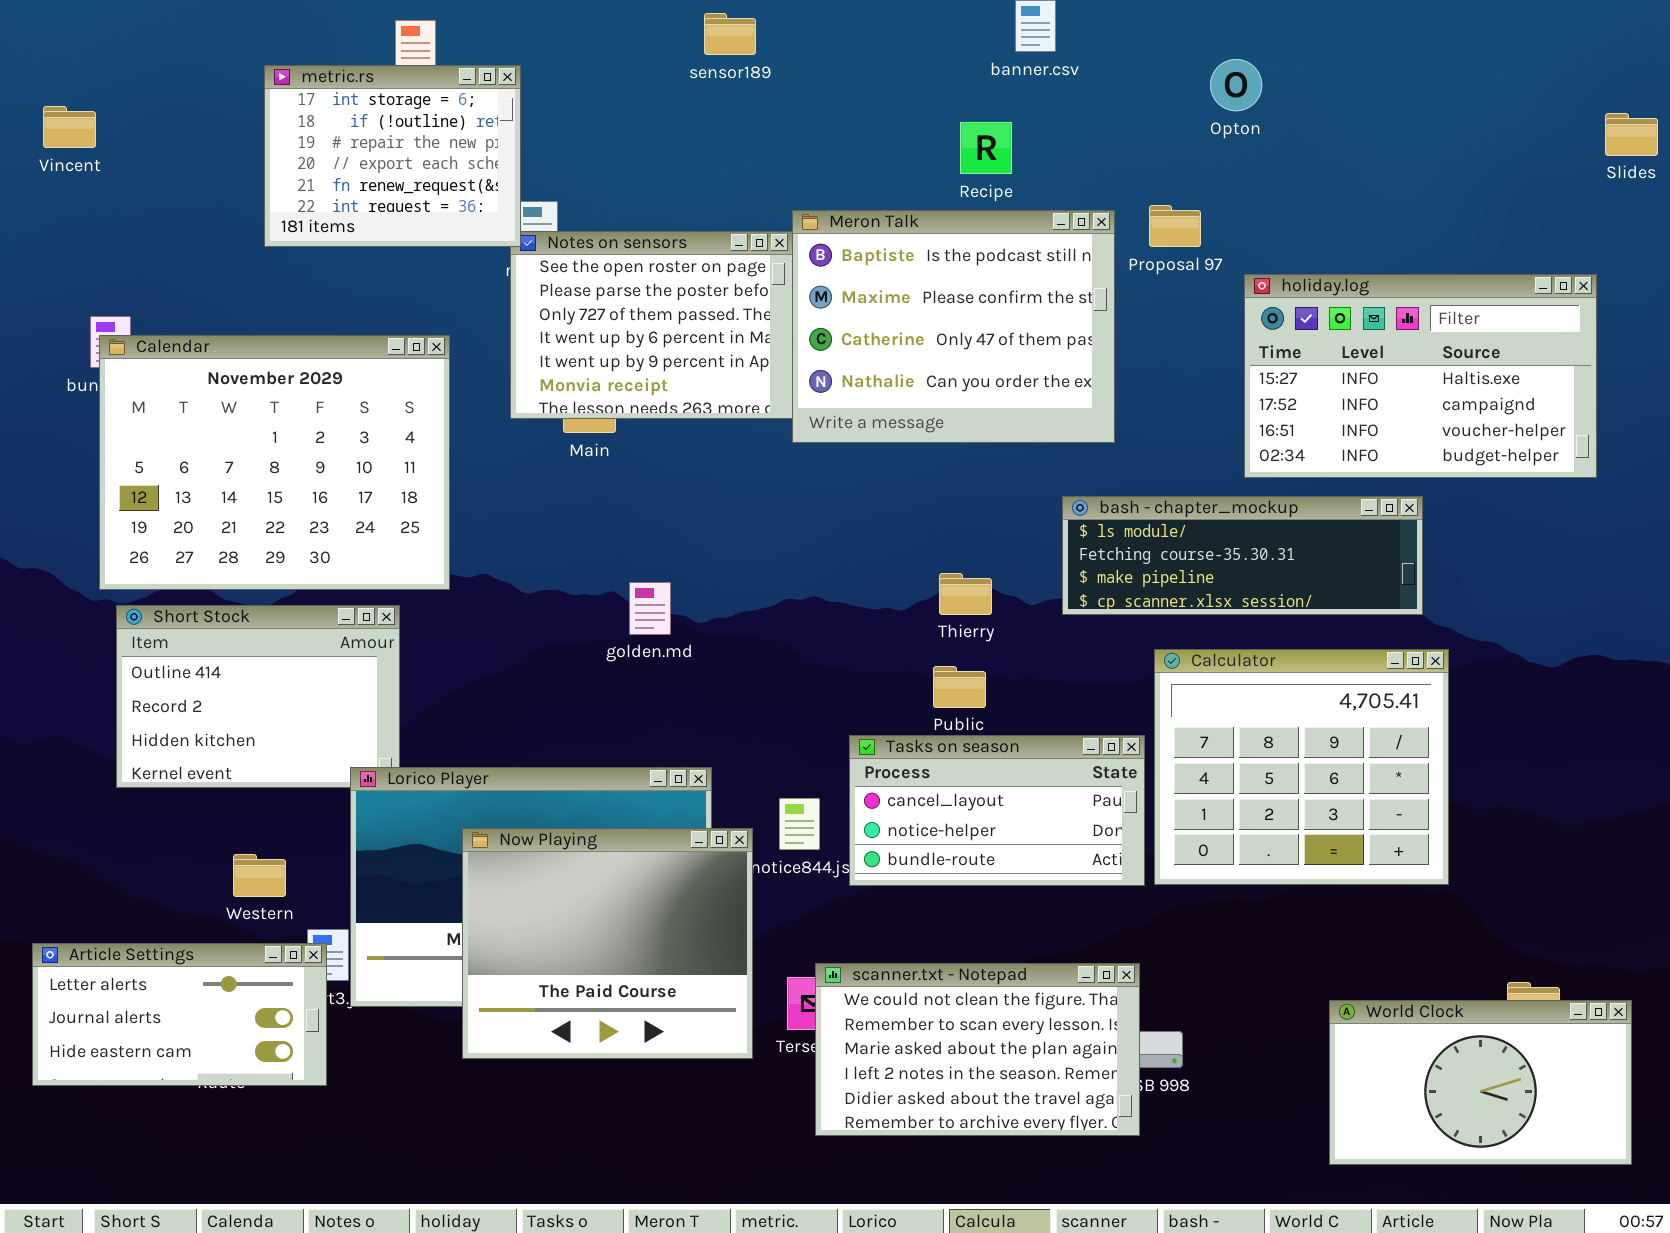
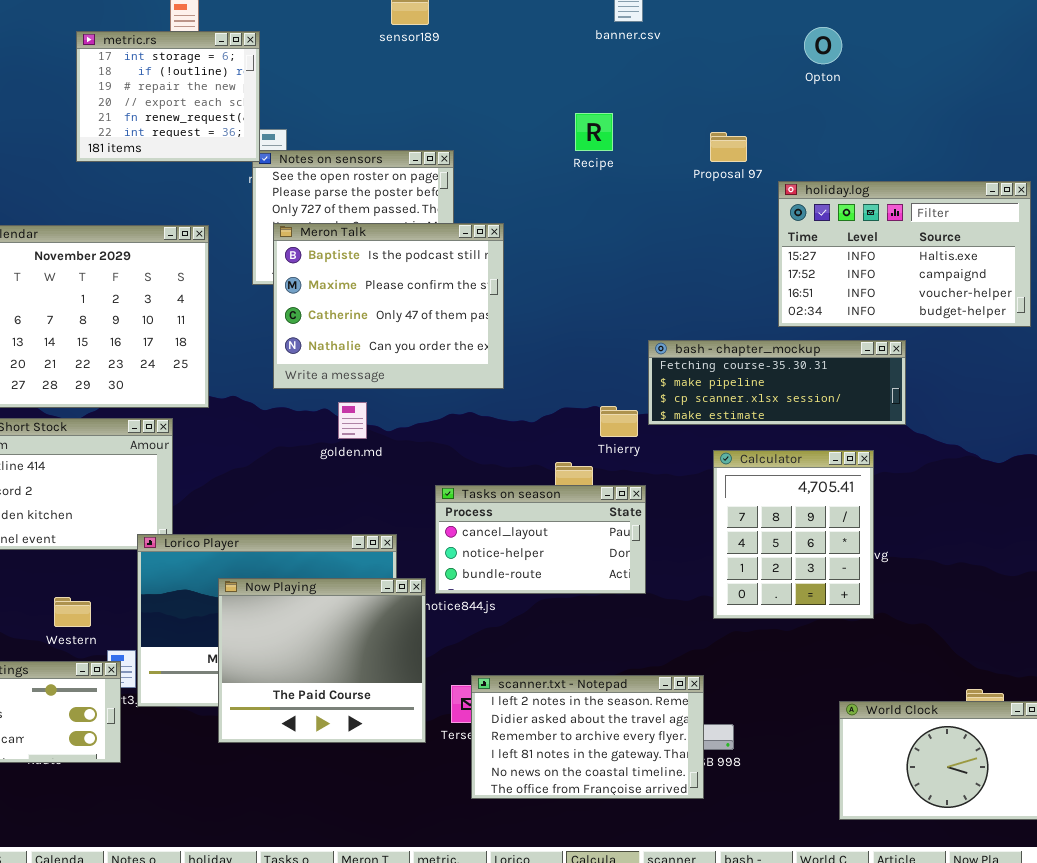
Opton: [1210,59,1262,111] -> [804,27,842,64], moved
Recipe: [960,122,1012,174] -> [575,113,613,151], moved
Meron Talk: [792,210,1115,443] -> [273,223,504,389], moved
bash - chapter_mockup: [1062,496,1423,615] -> [648,340,906,425], scrolled down 1 row
Thierry: [939,573,992,615] -> [600,406,638,437], moved
Calculator: [1154,649,1449,885] -> [713,450,874,619], resized
Tasks on season: [849,735,1145,886] -> [435,485,646,594], moved
scanner.txt - Notepad: [815,963,1140,1136] -> [471,675,704,799], scrolled down 3 rows

